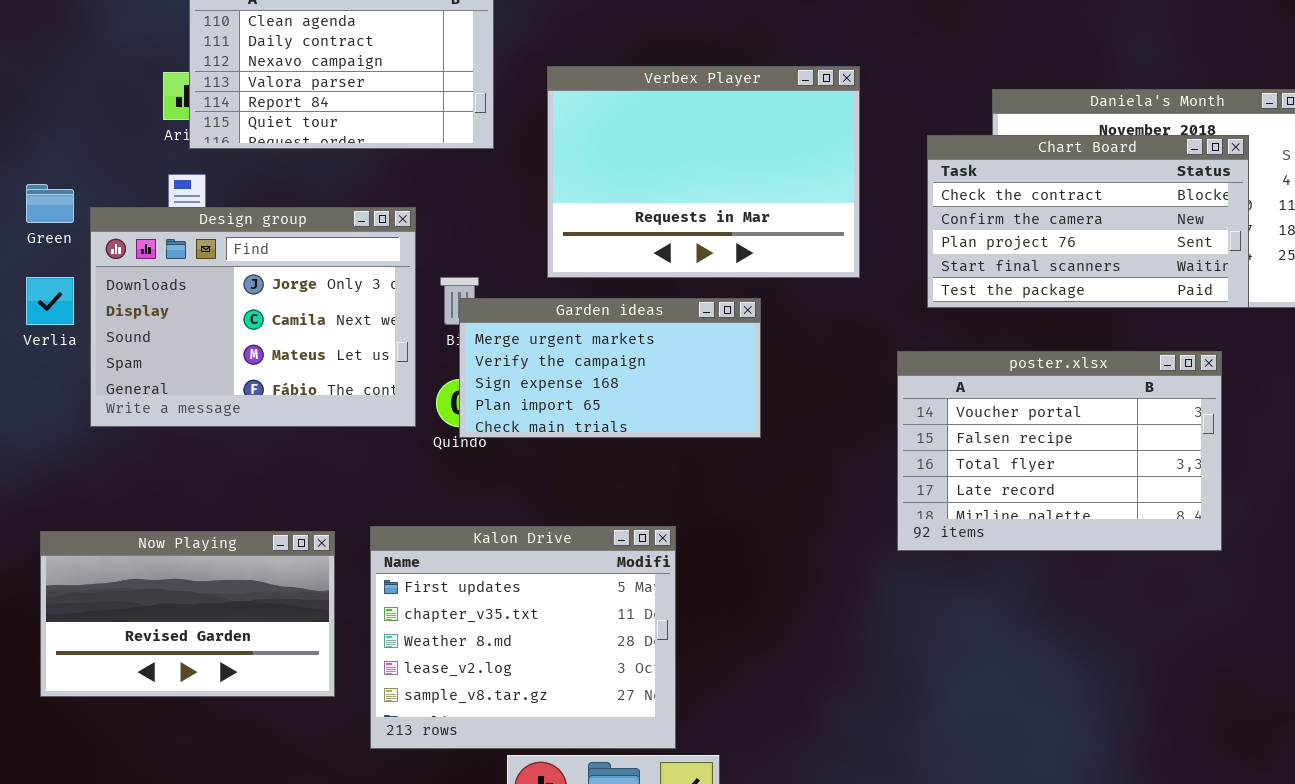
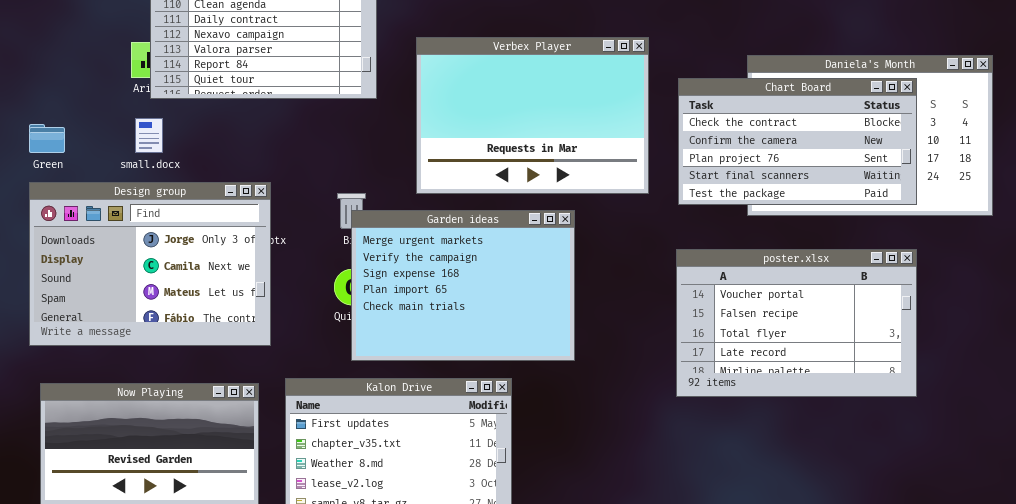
Chart Board: [927,135,1249,308] -> [678,78,917,205], moved
Design group: [90,207,416,427] -> [29,182,271,346], moved
Garden ideas: [459,298,761,438] -> [351,210,575,361], resized

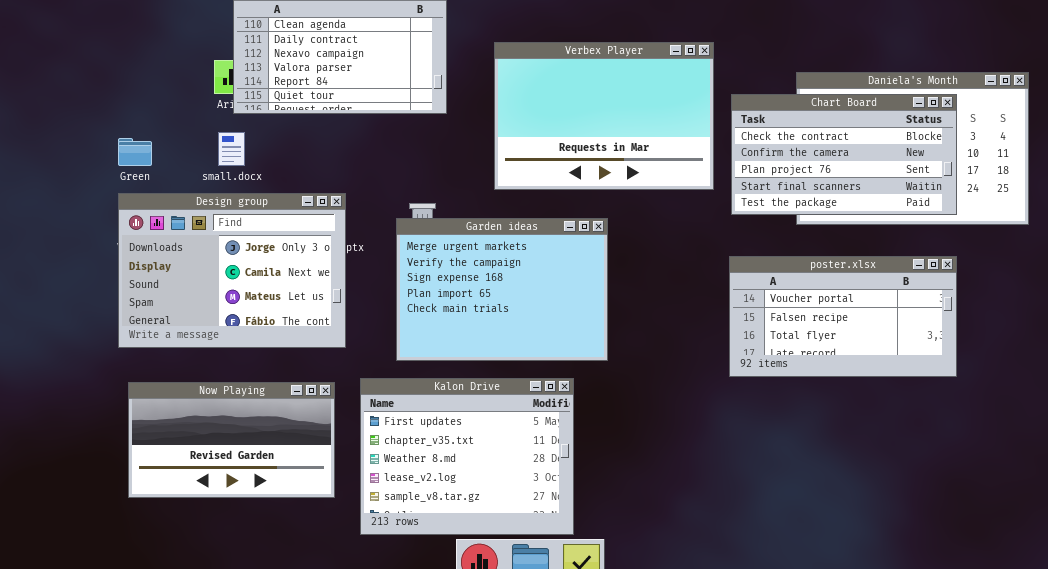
Verbex Player: [416,37,649,194] -> [494,42,714,190], moved
Garden ideas: [351,210,575,361] -> [396,218,608,361], moved
poster.xlsx: [676,249,917,397] -> [729,256,957,377], resized

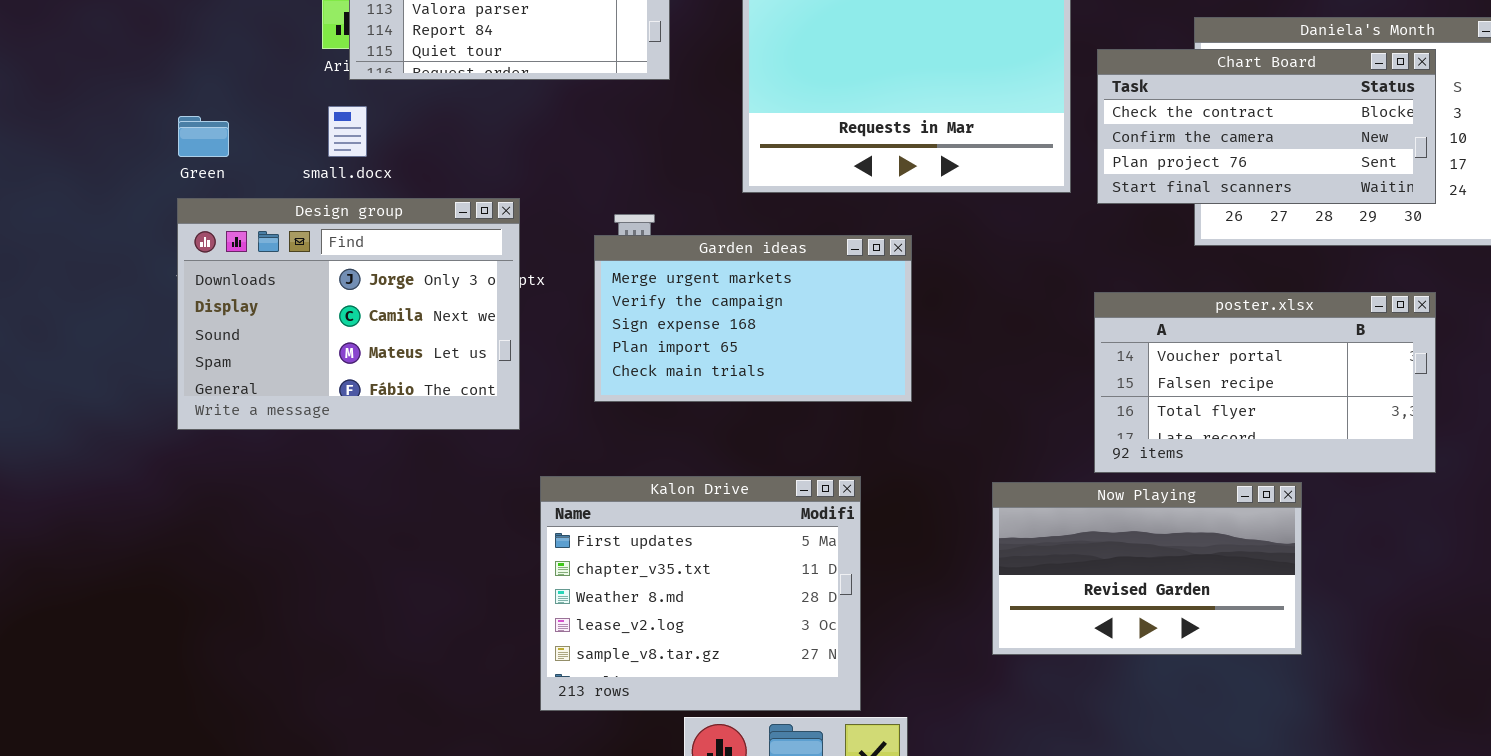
Chart Board: [731,94,957,215] -> [1097,49,1436,204], resized
Garden ideas: [396,218,608,361] -> [594,235,912,402], resized
Now Playing: [128,382,335,498] -> [992,482,1302,655], moved

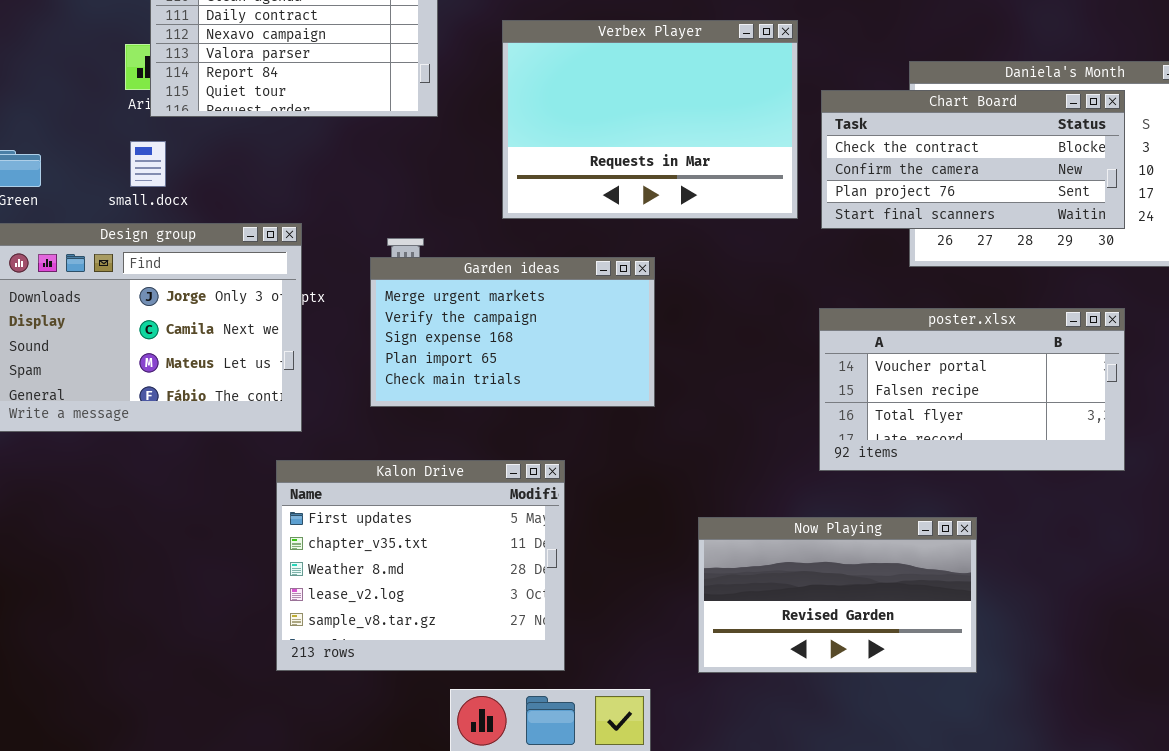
Kalon Drive: [540,476,861,711] -> [276,460,565,671], moved
Now Playing: [992,482,1302,655] -> [698,517,977,673], moved

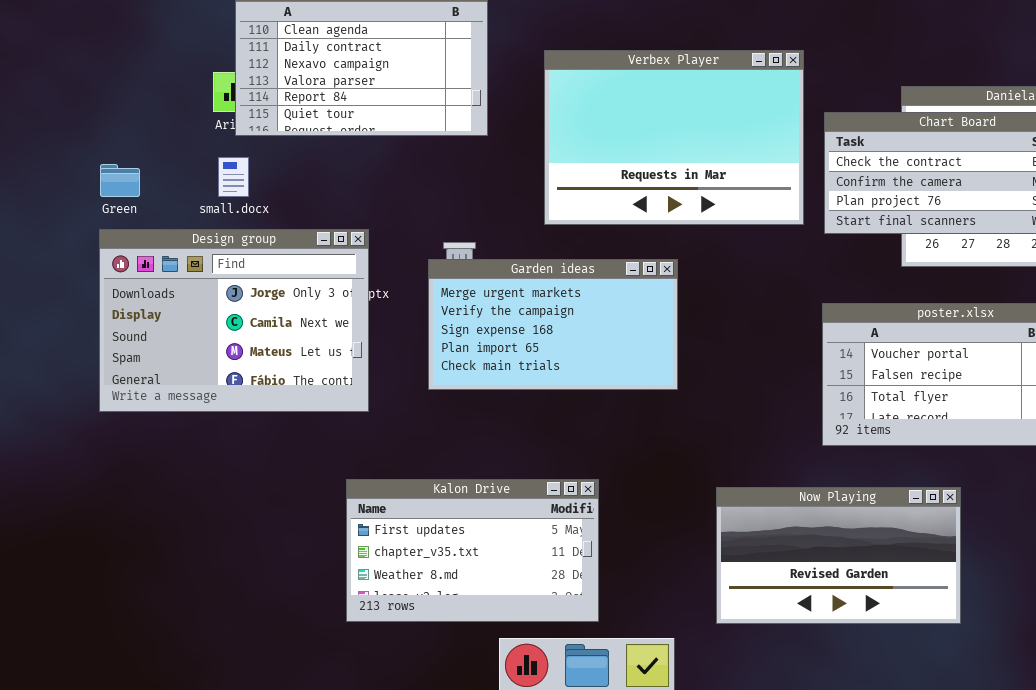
Kalon Drive: [276,460,565,671] -> [346,479,599,622], resized

